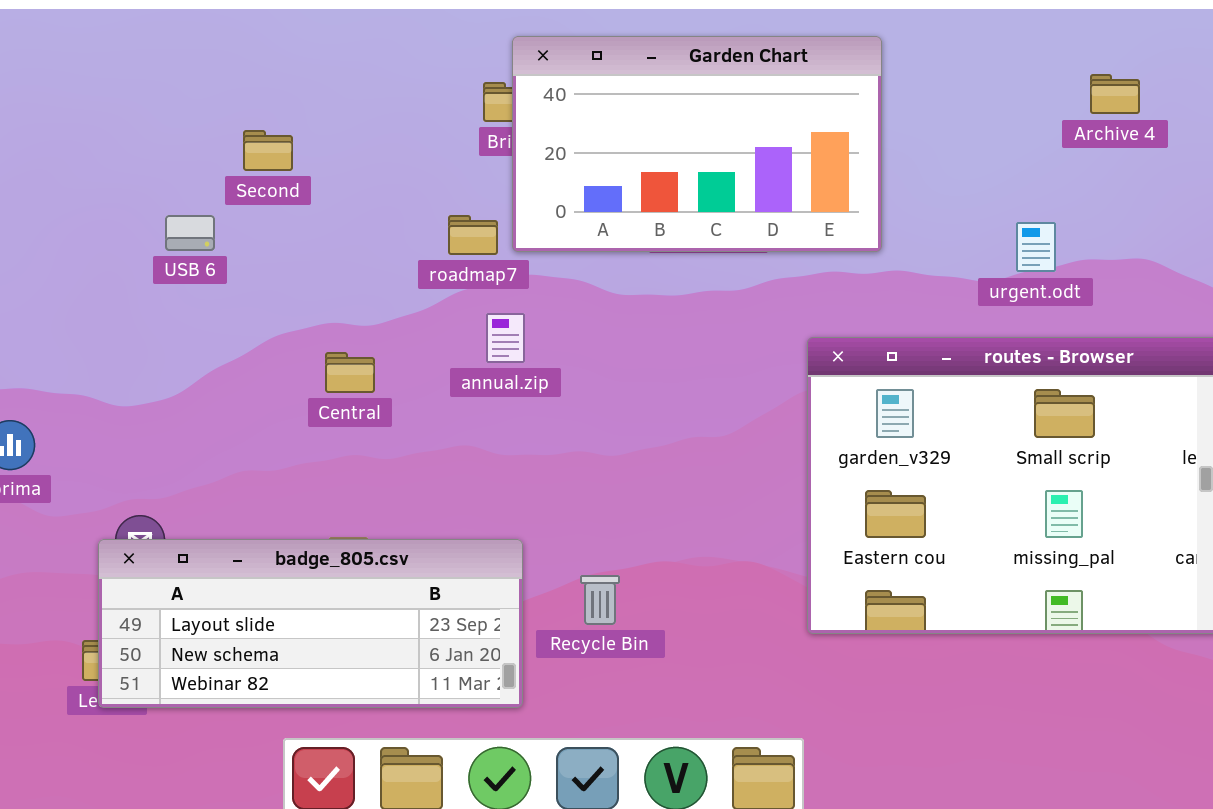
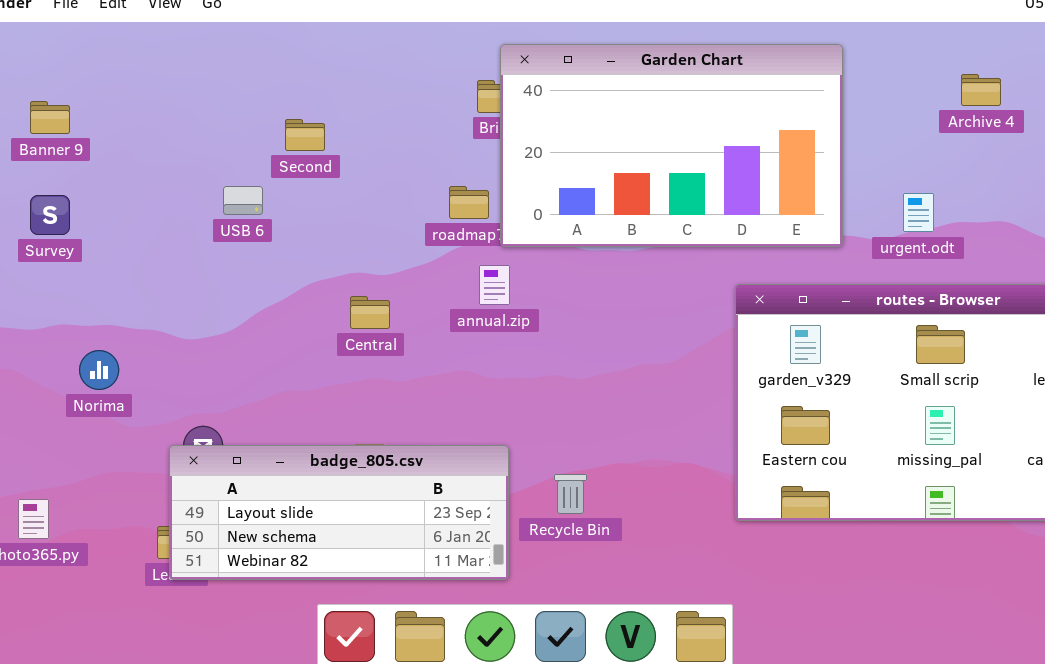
Garden Chart: [512,36,882,252] -> [500,44,843,247], resized

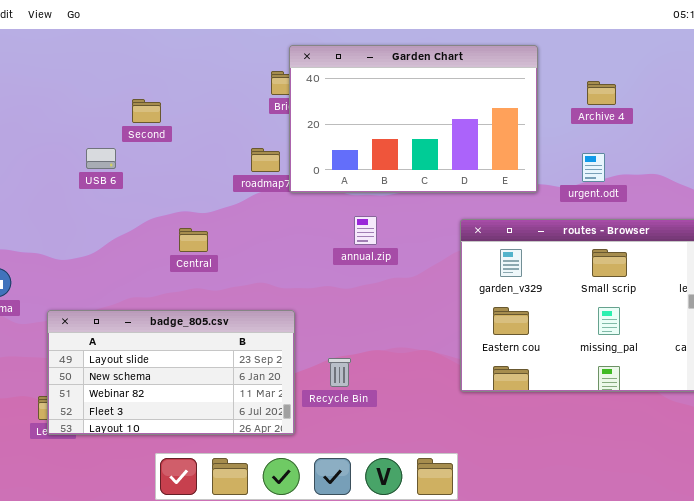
Archive 4: [961,74,1001,106] -> [587,81,616,105], moved
annual.zip: [479,265,510,305] -> [354,216,377,245], moved
badge_805.csv: [169,445,509,580] -> [47,310,295,435], resized

